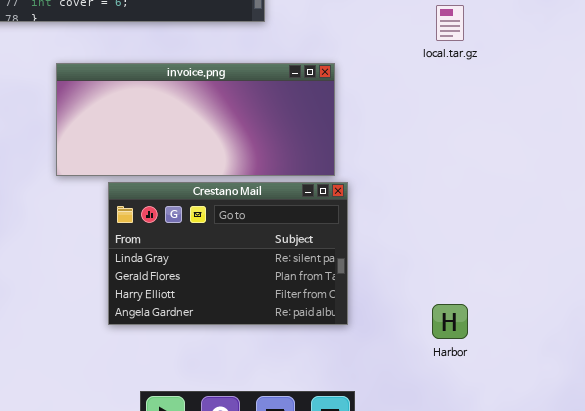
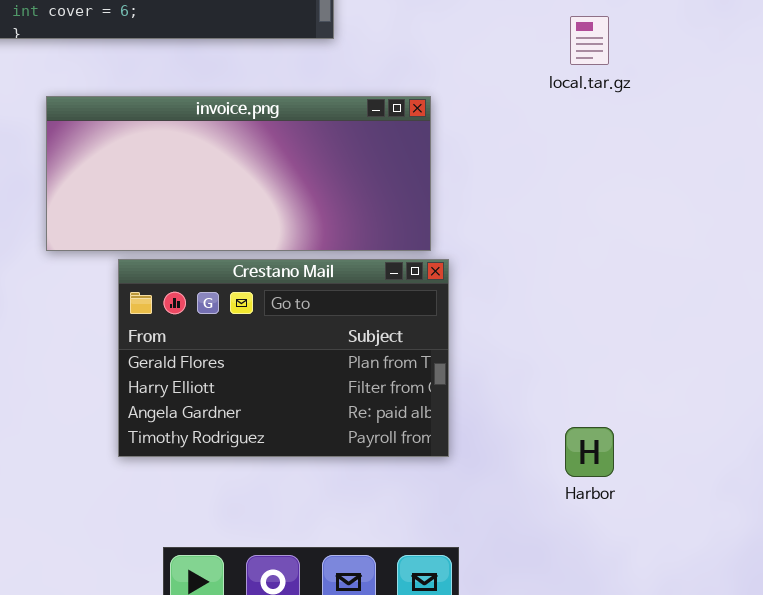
Crestano Mail: [108,182,348,325] -> [118,259,449,457], scrolled down 1 row

